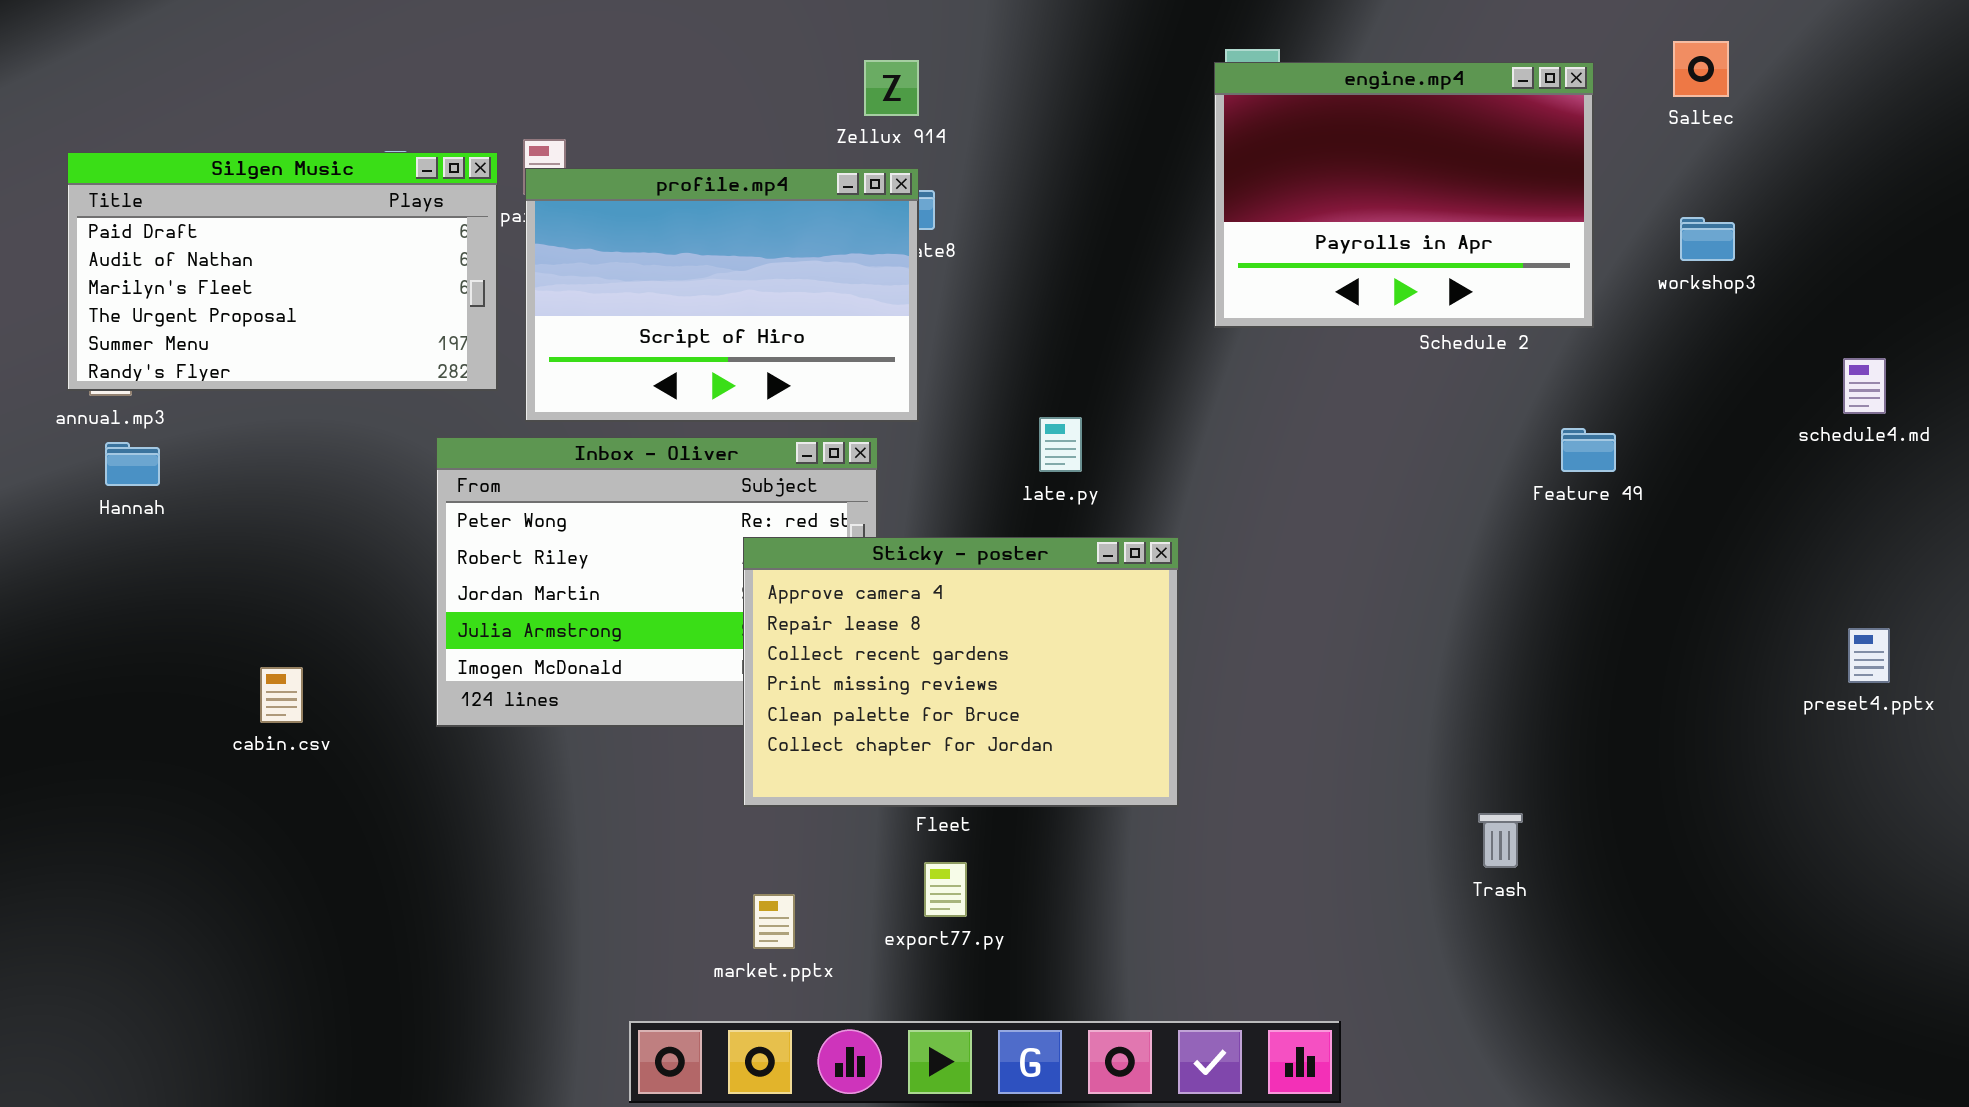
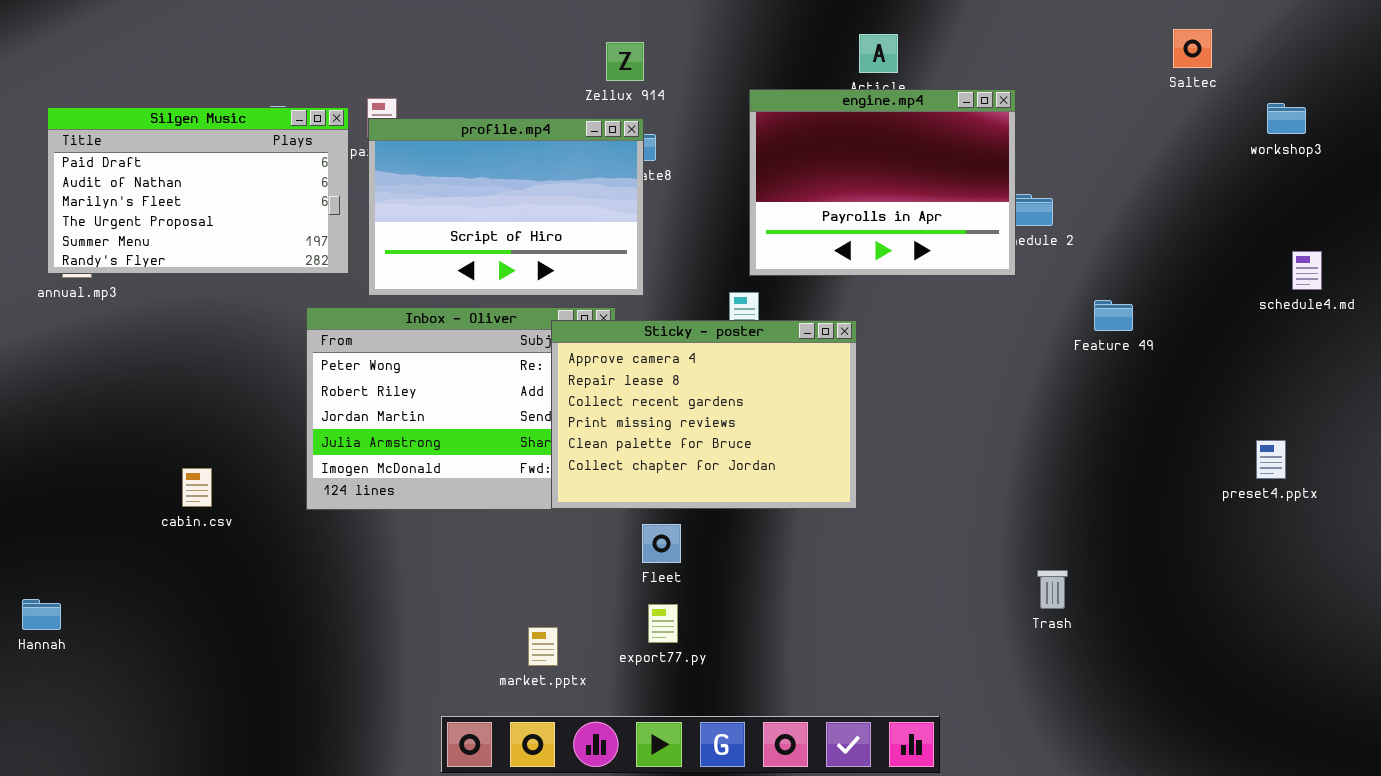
engine.mp4: [1214,62,1594,328] -> [749,89,1016,276], moved
workshop3: [1680,217,1735,261] -> [1267,103,1306,134], moved
Hannah: [105,442,160,486] -> [22,599,61,630], moved
Sticky - poster: [743,537,1179,807] -> [551,320,857,509], moved
preset4.pptx: [1848,628,1890,683] -> [1256,440,1286,479], moved

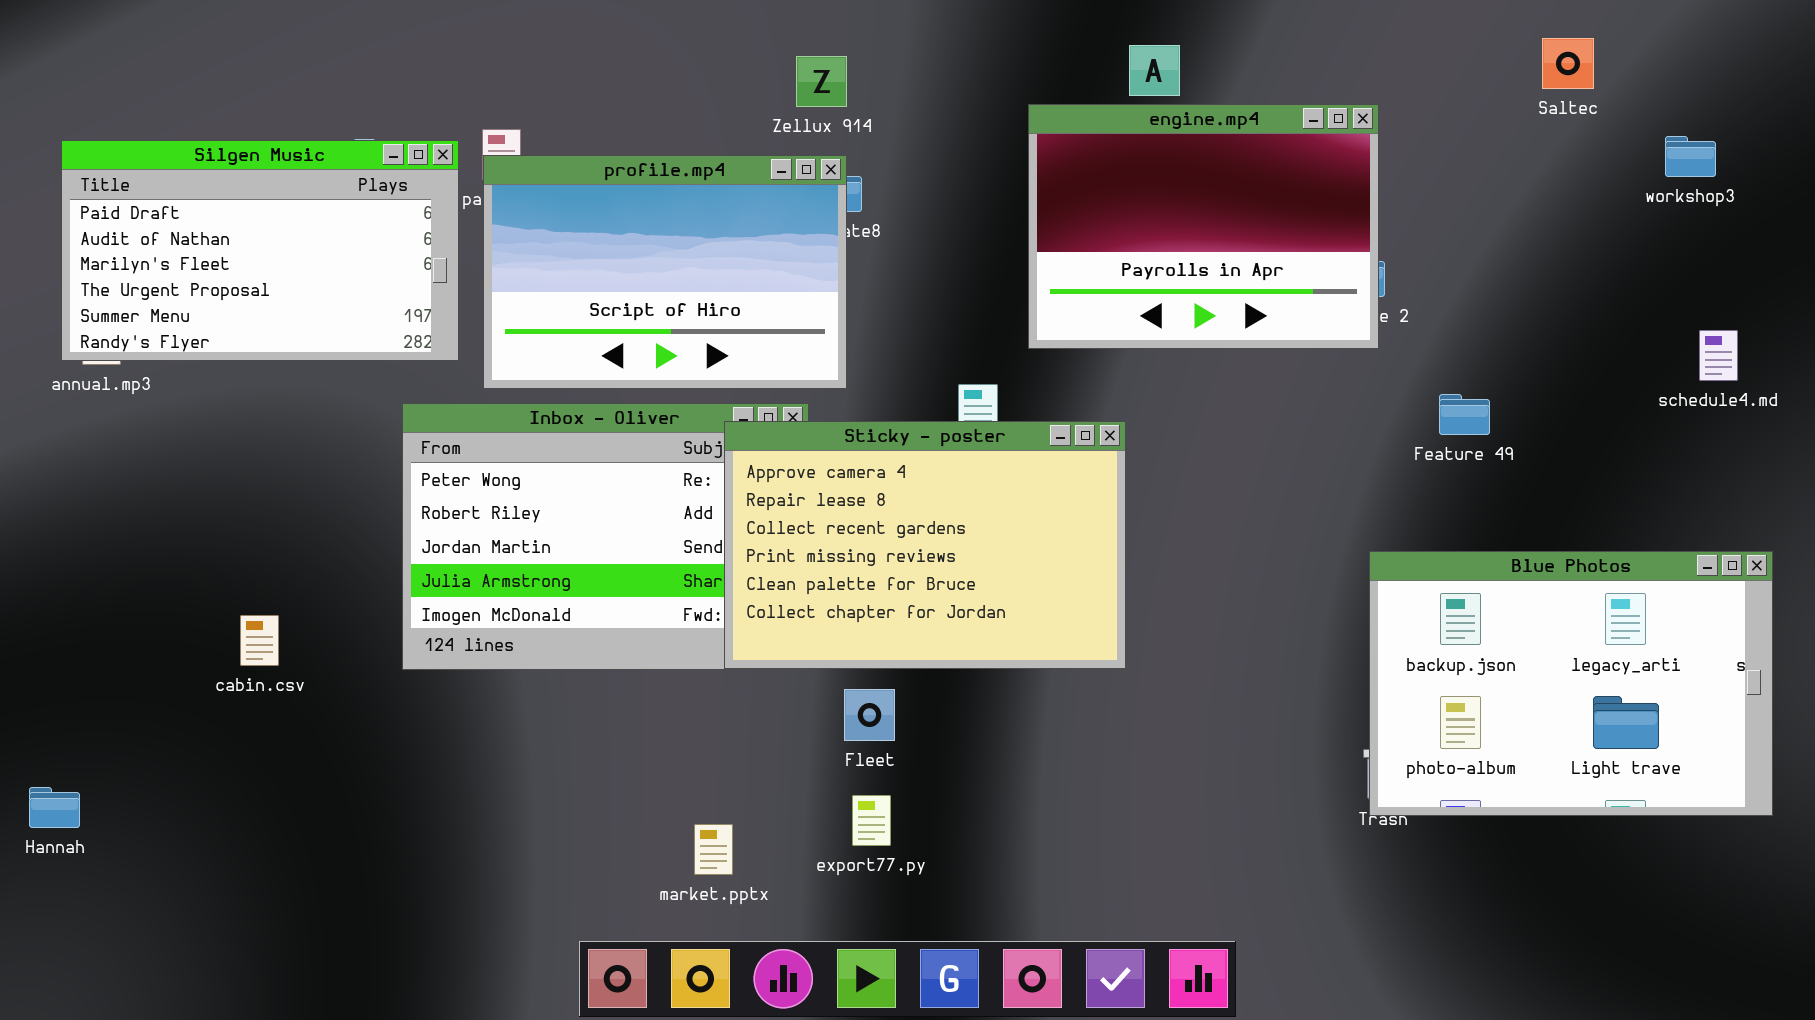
engine.mp4: [749,89,1016,276] -> [1028,104,1379,349], moved
Blue Photos: none -> [1369,551,1773,816], opened

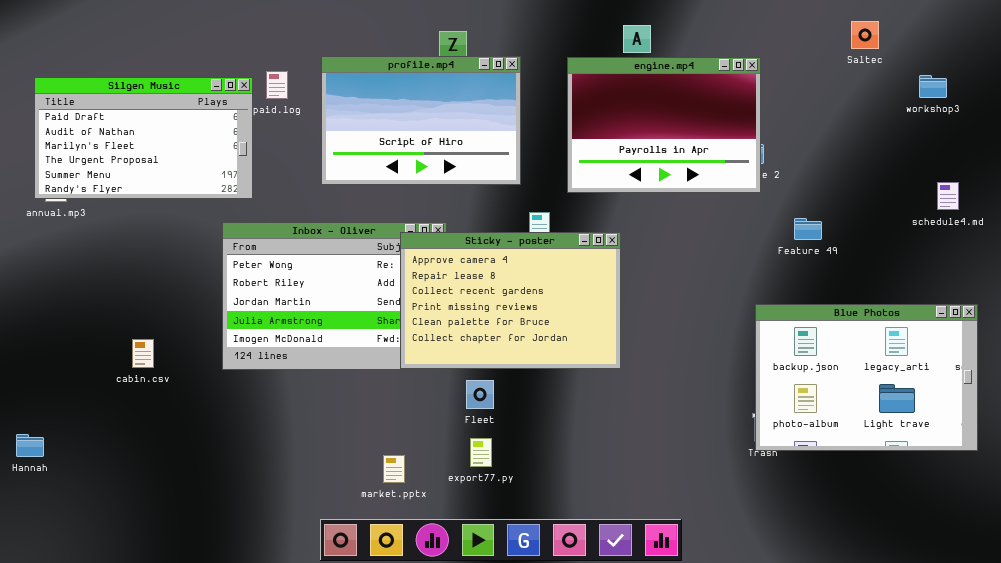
profile.mp4: [483,155,847,389] -> [321,56,521,185], moved

